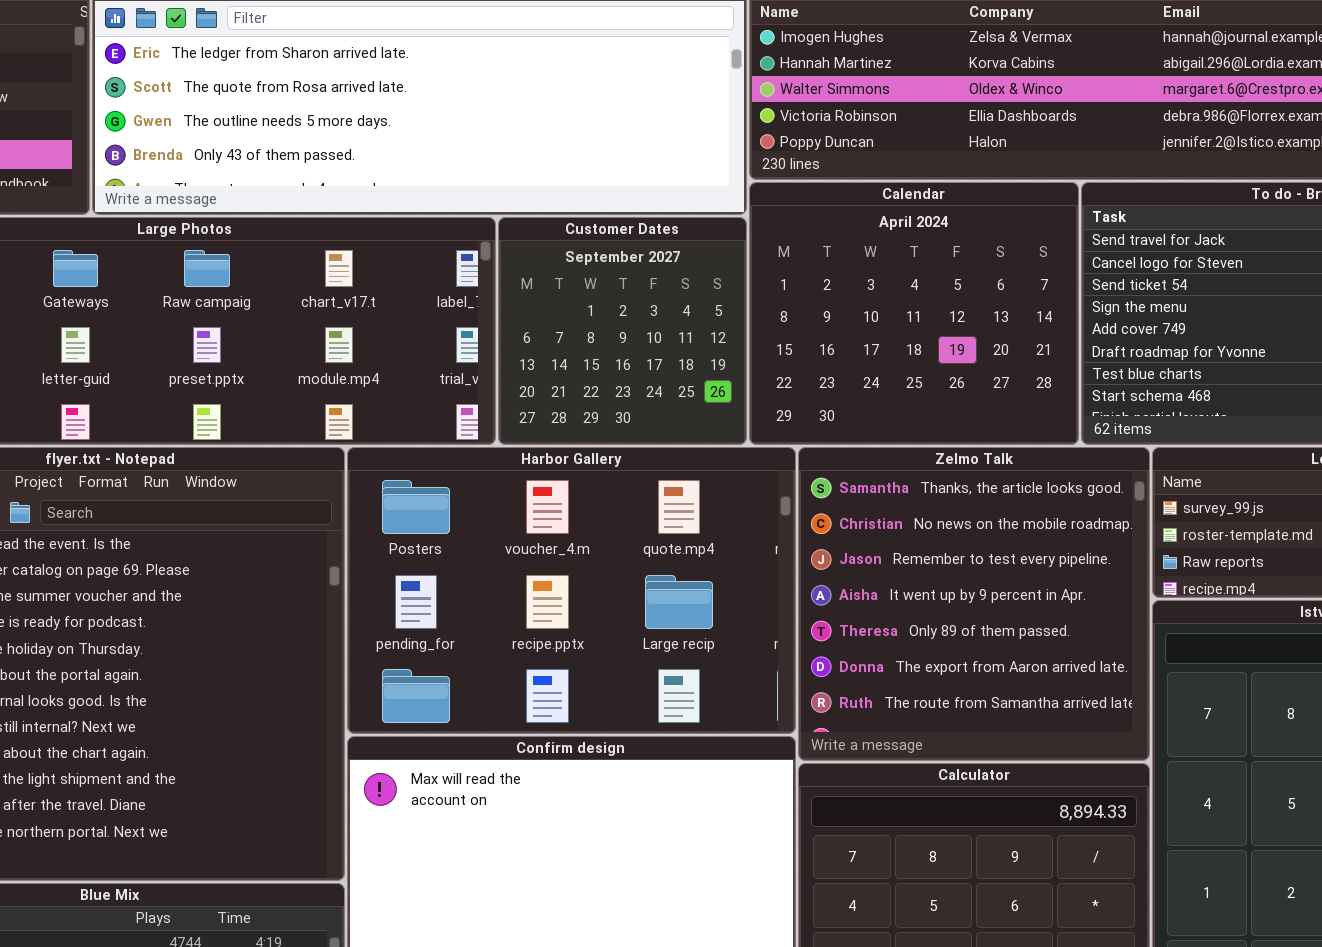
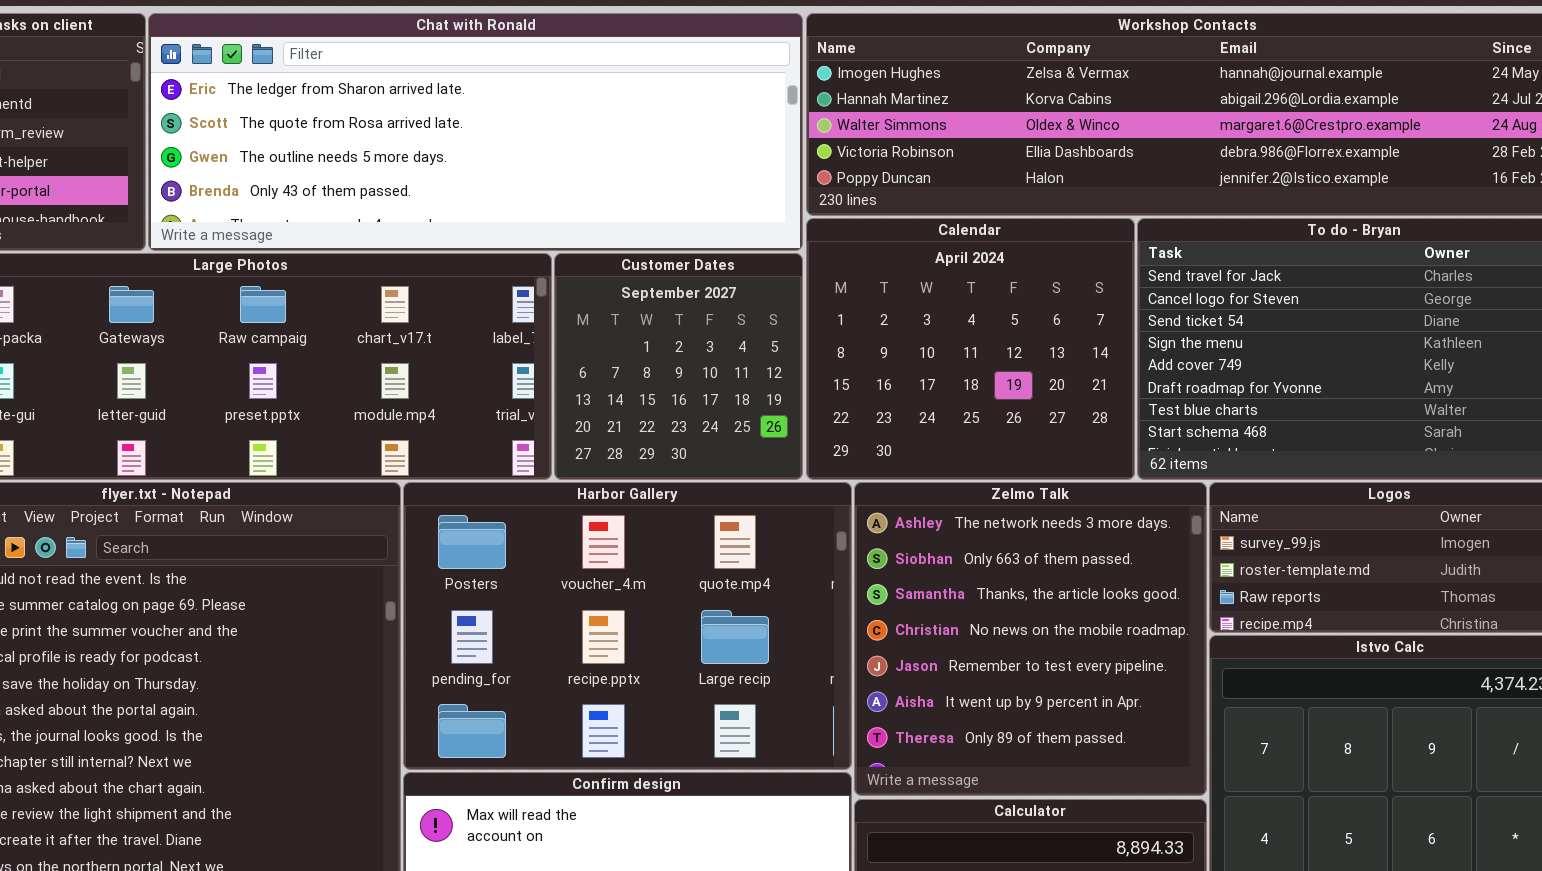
Zelmo Talk: [798,447,1150,761] -> [854,482,1207,796], scrolled up 2 rows

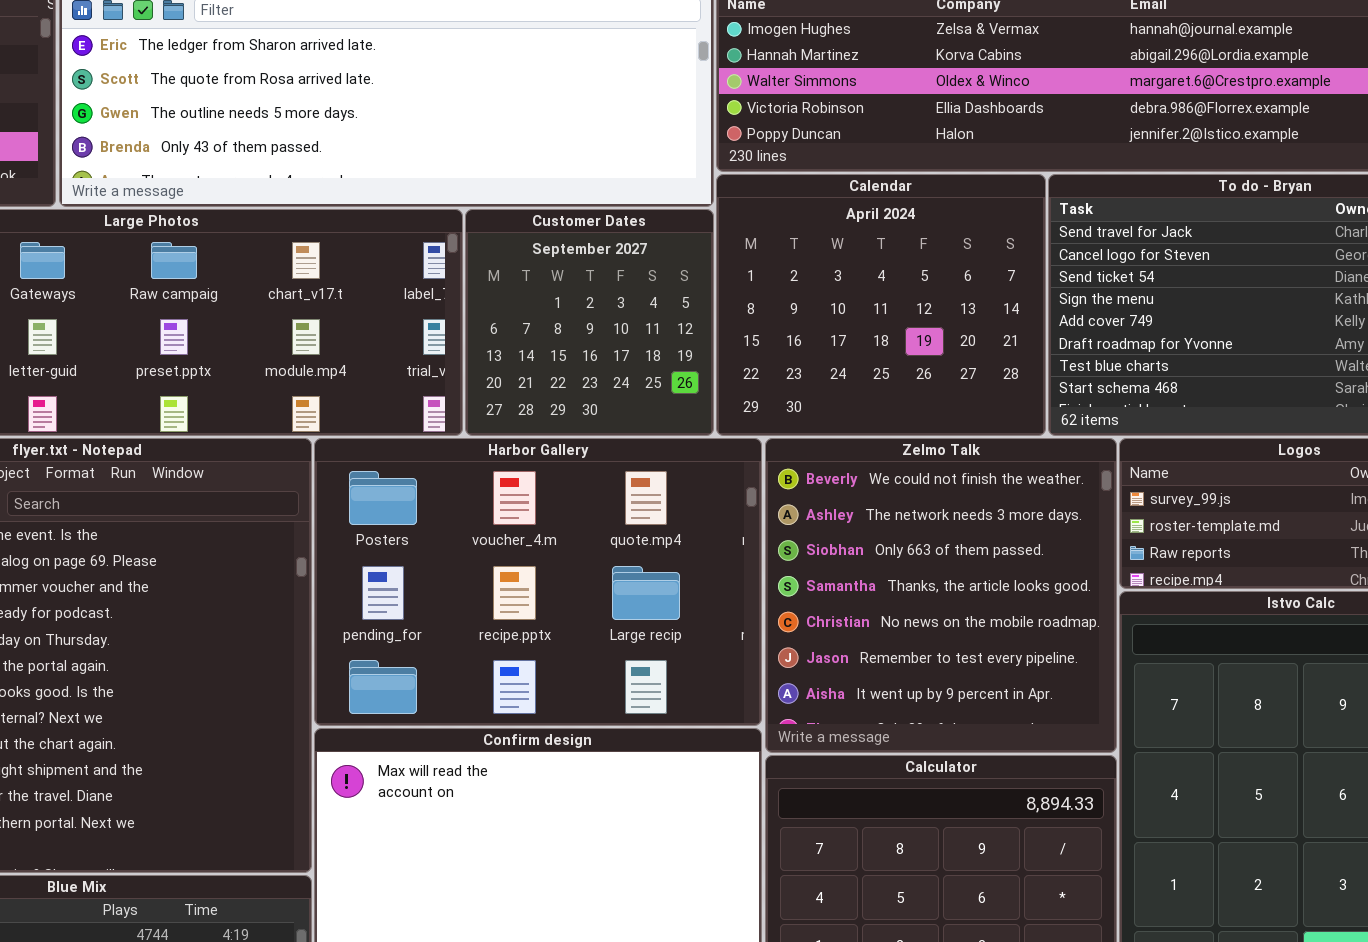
Zelmo Talk: [854,482,1207,796] -> [765,438,1117,753], scrolled up 1 row

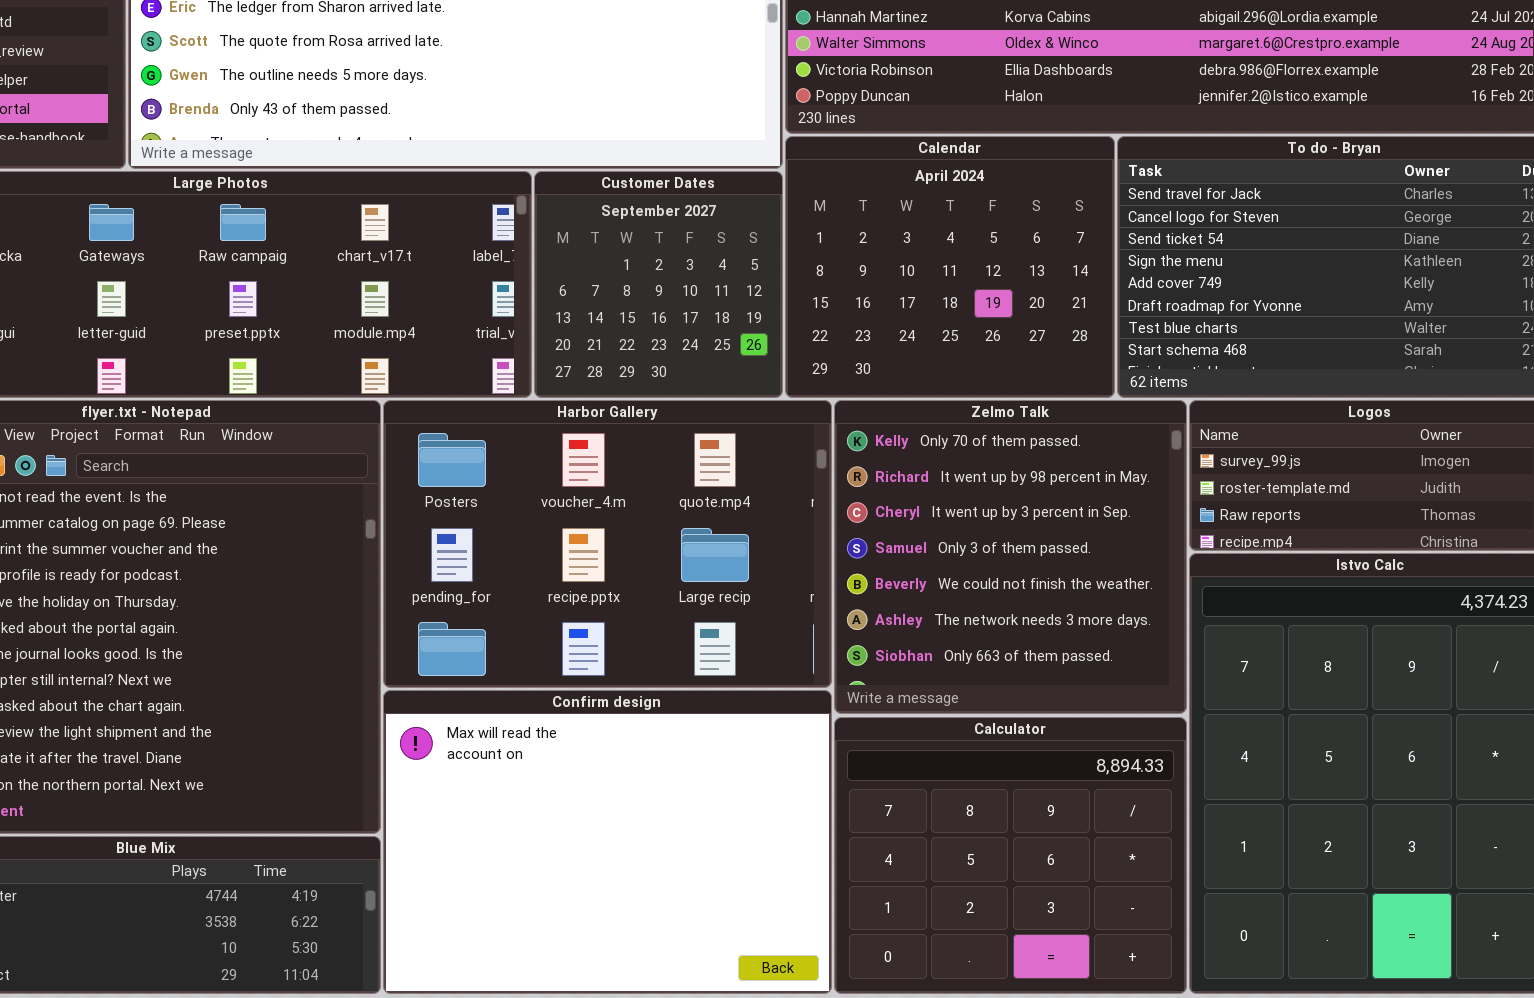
Zelmo Talk: [765,438,1117,753] -> [834,400,1187,714], scrolled up 4 rows

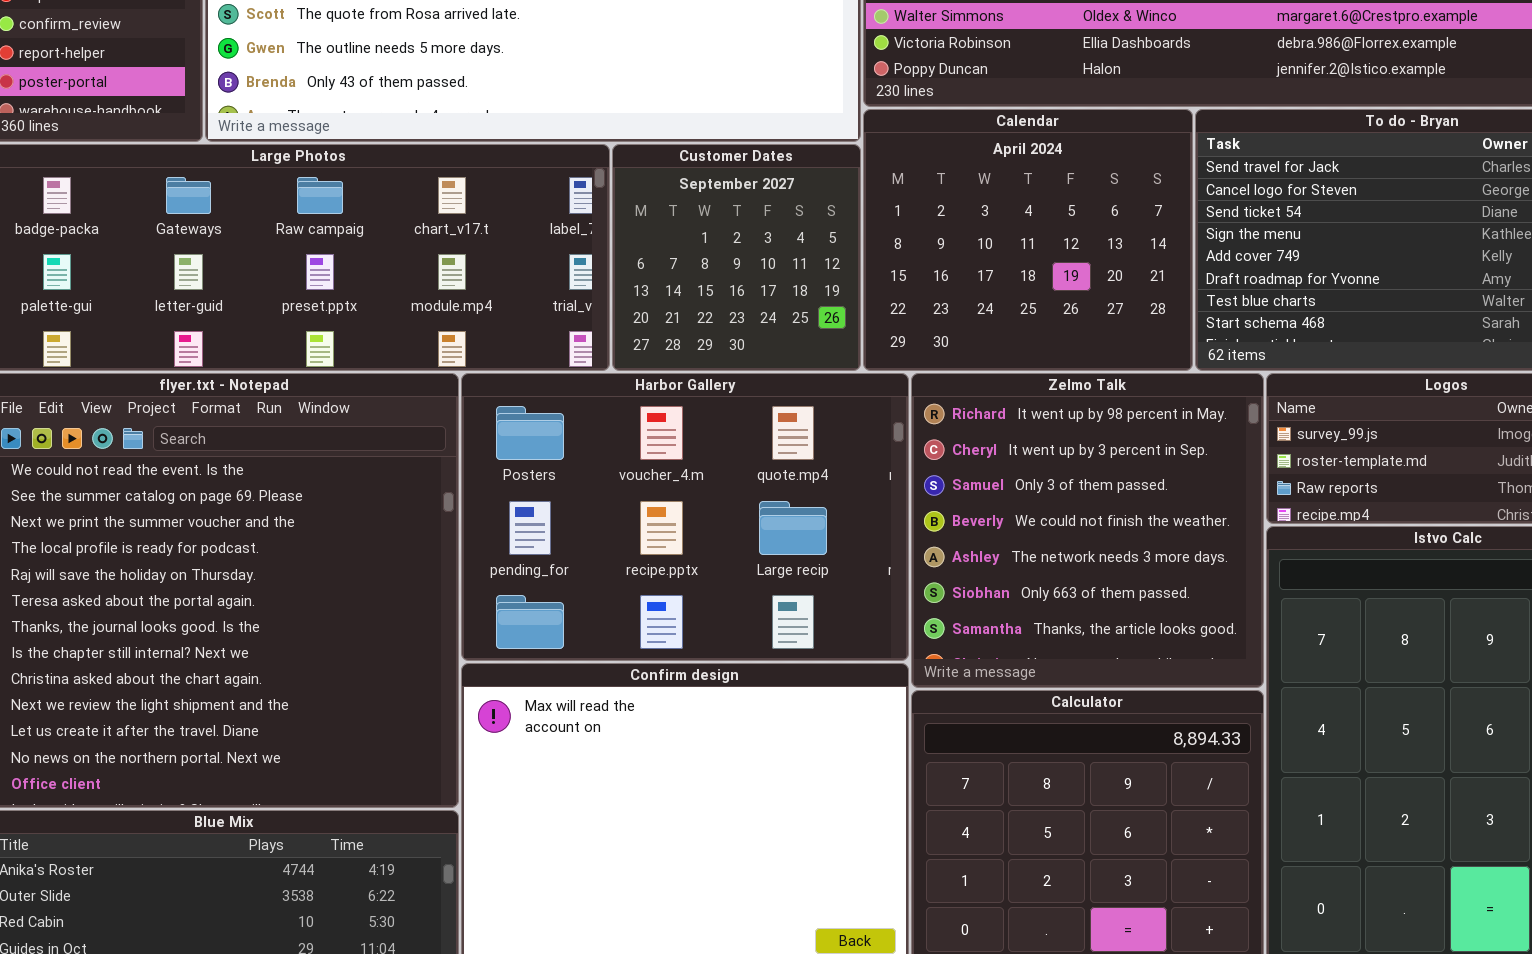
Zelmo Talk: [834,400,1187,714] -> [911,373,1264,688], scrolled down 1 row

